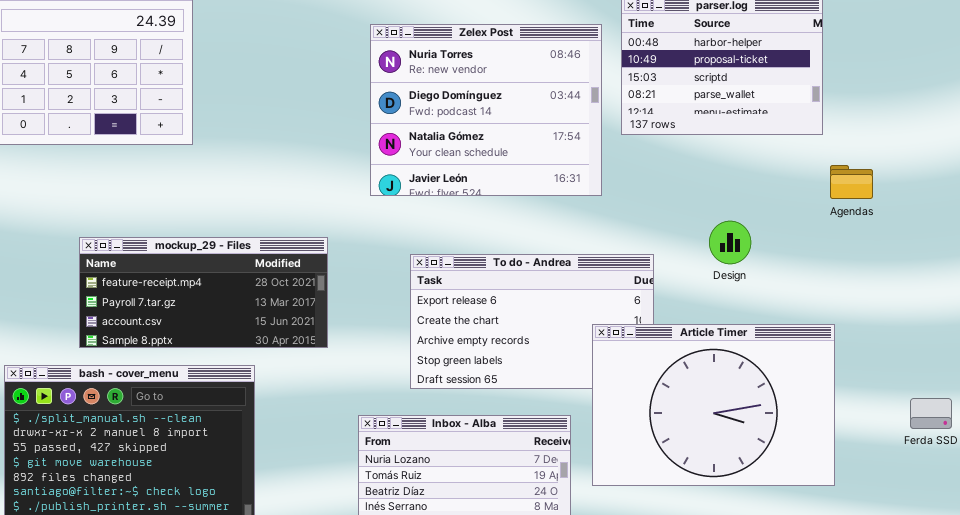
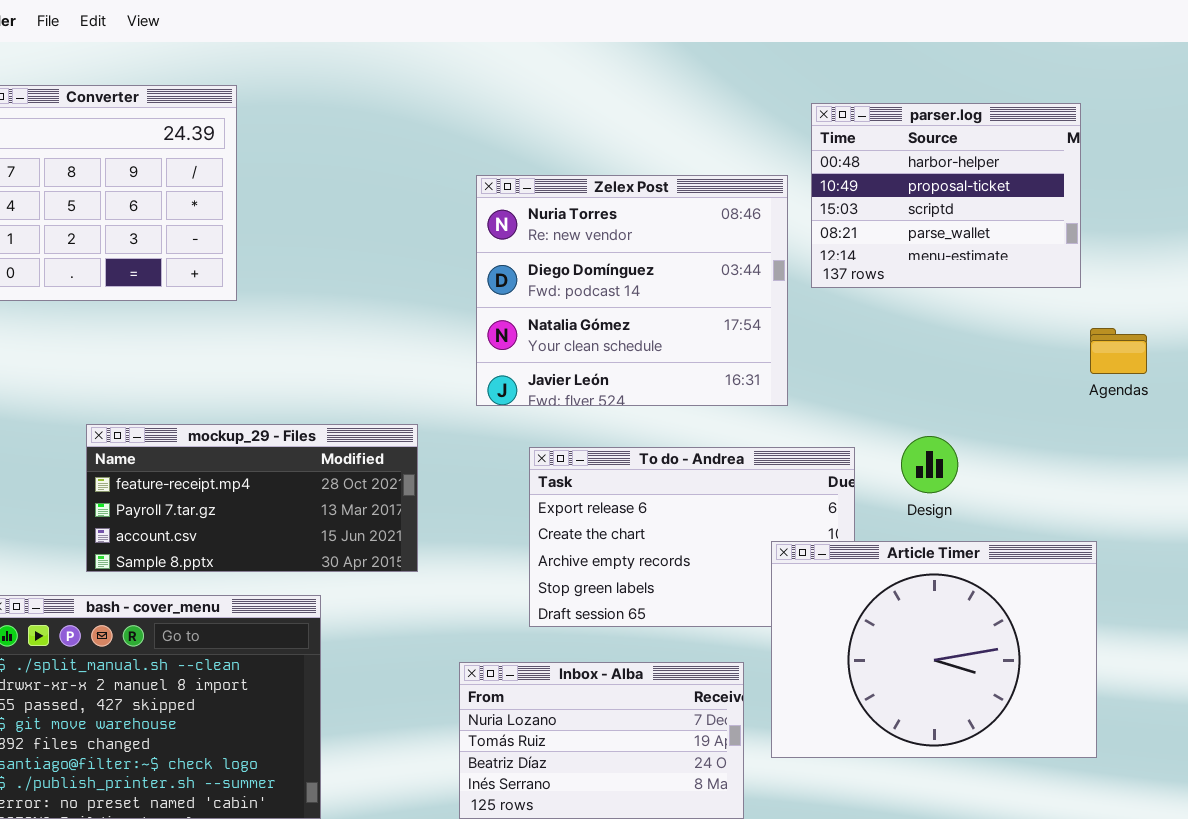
Zelex Post: [370,24,602,196] -> [476,175,788,406], moved
Design: [709,221,751,264] -> [901,436,958,493], moved

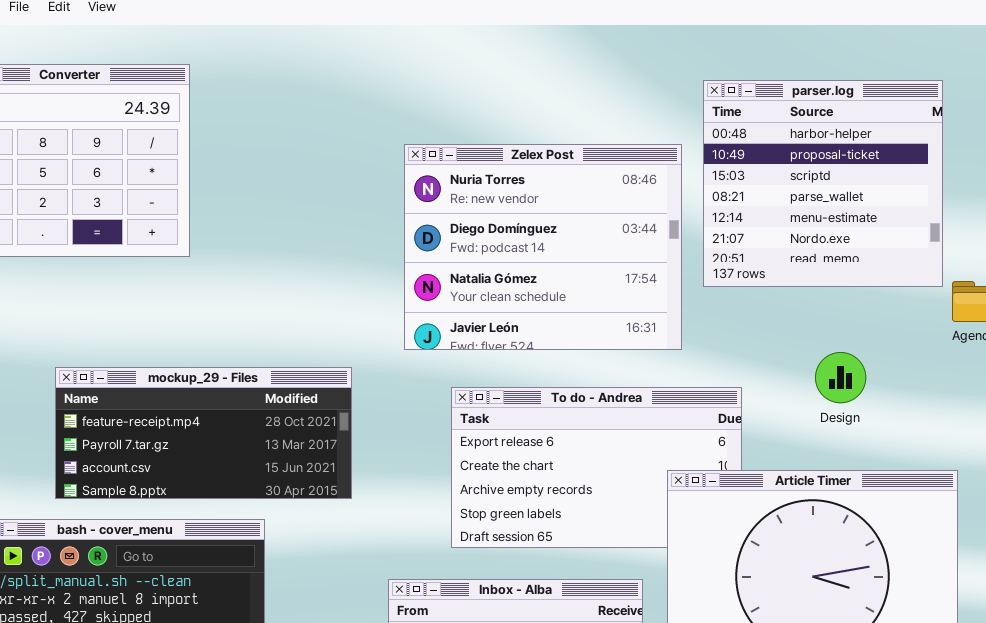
parser.log: [811,103,1081,288] -> [703,80,943,287], resized
Design: [901,436,958,493] -> [815,352,866,403], moved

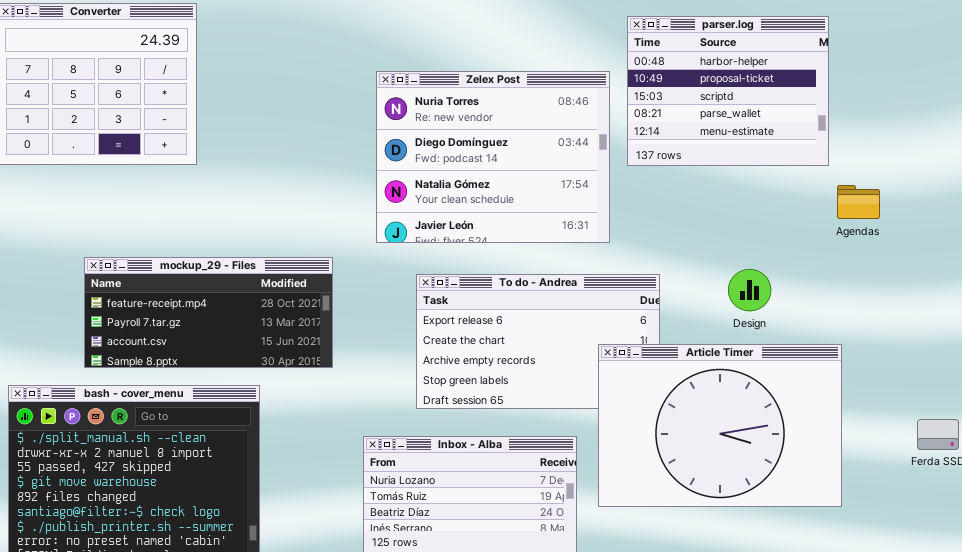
parser.log: [703,80,943,287] -> [627,16,829,166], resized
Design: [815,352,866,403] -> [728,269,771,311], moved

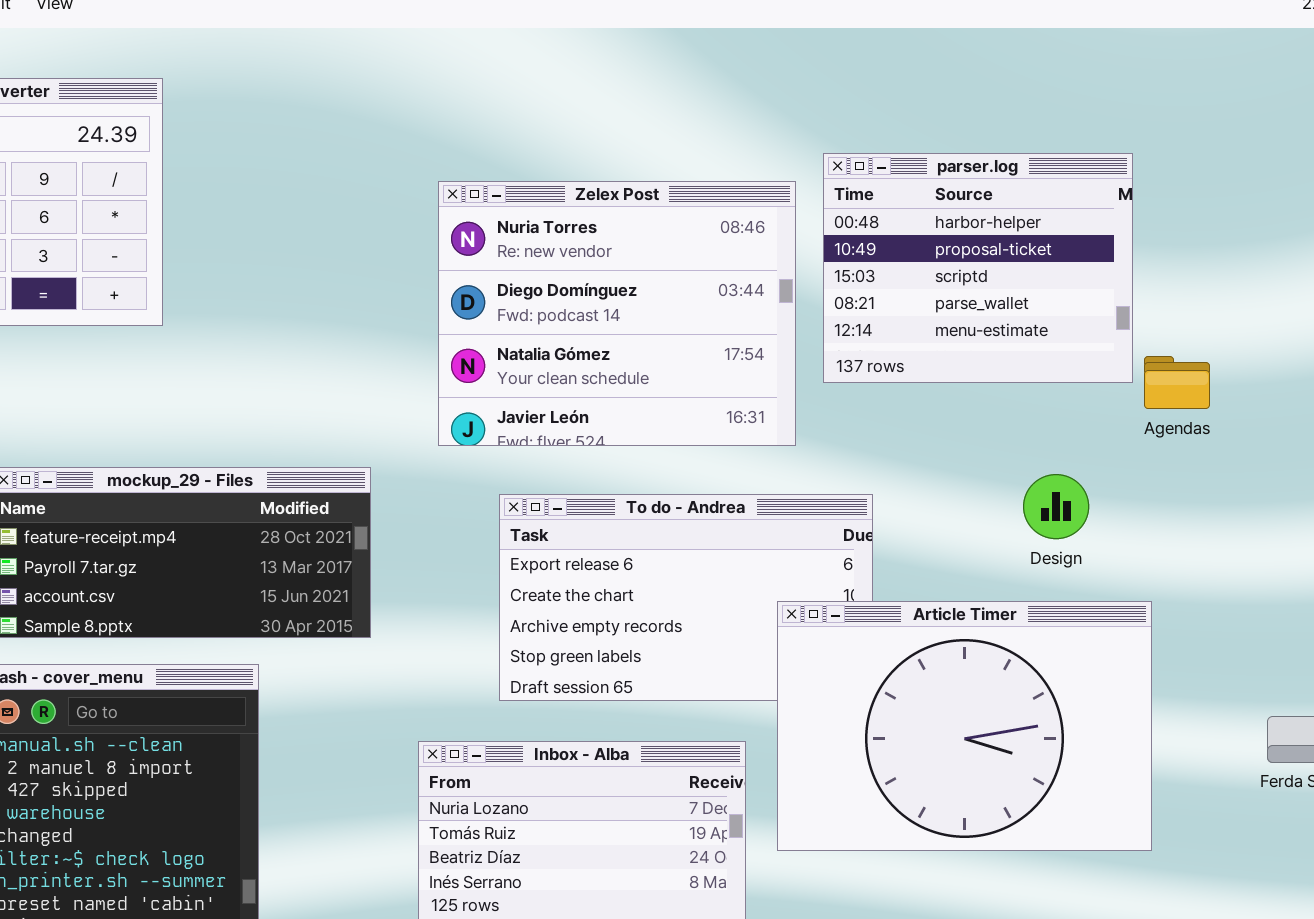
parser.log: [627,16,829,166] -> [823,153,1133,383], moved
Design: [728,269,771,311] -> [1023,474,1089,539], moved

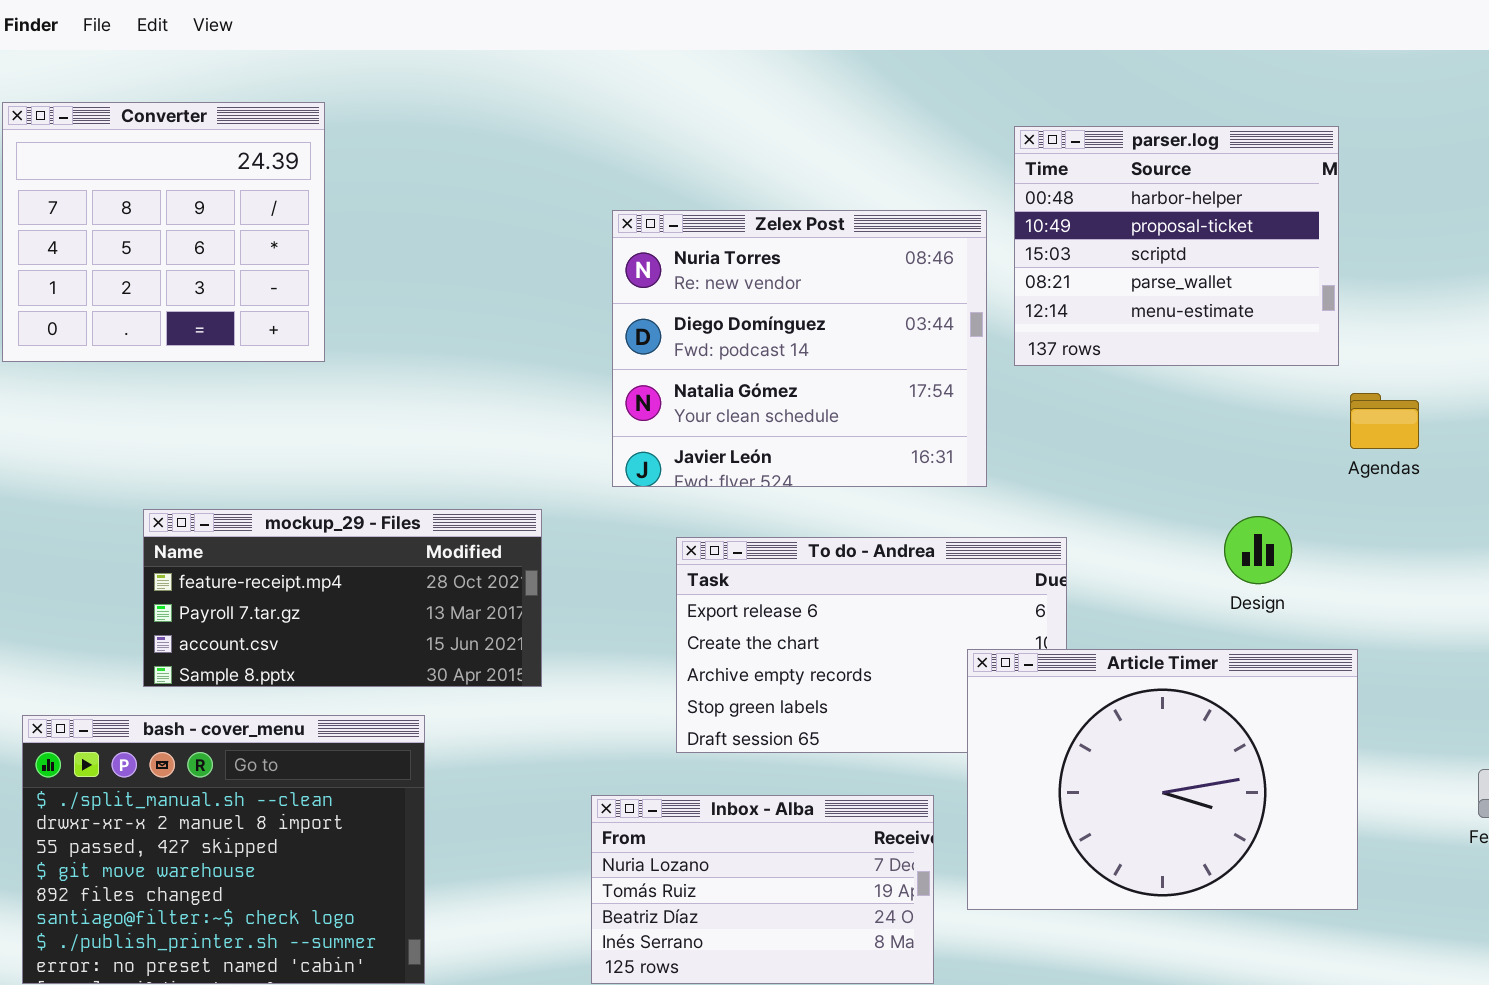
parser.log: [823,153,1133,383] -> [1014,126,1339,366], moved

